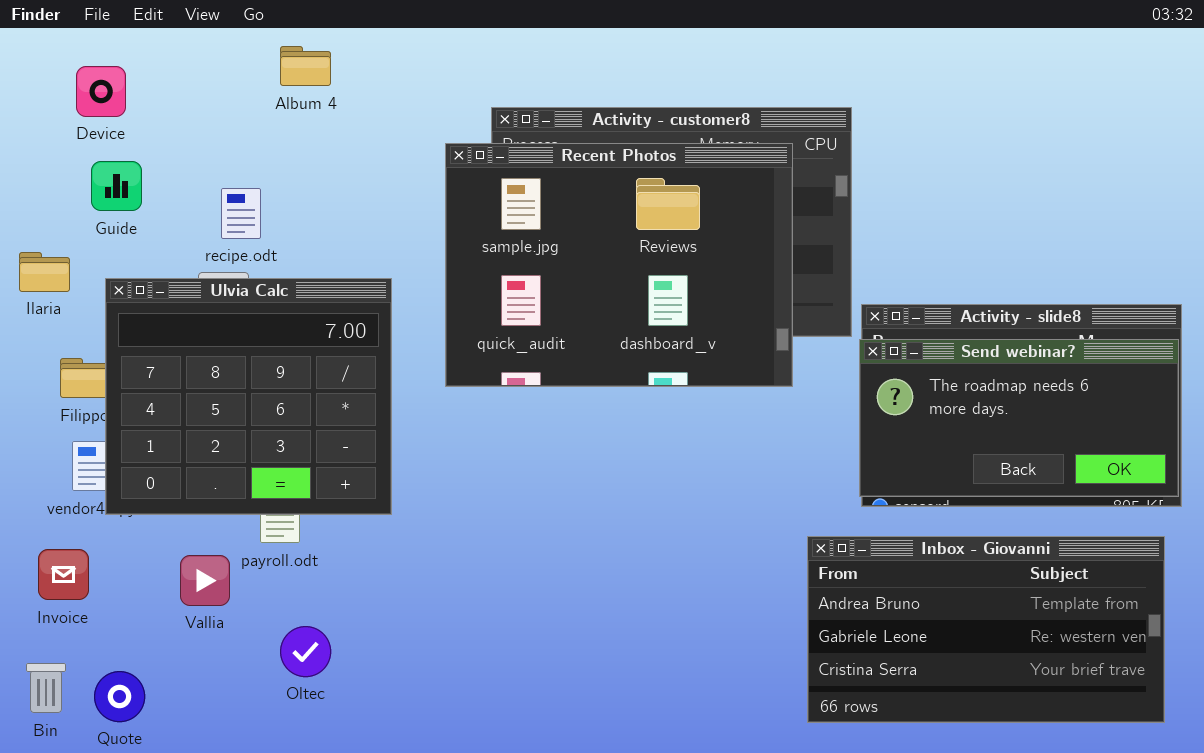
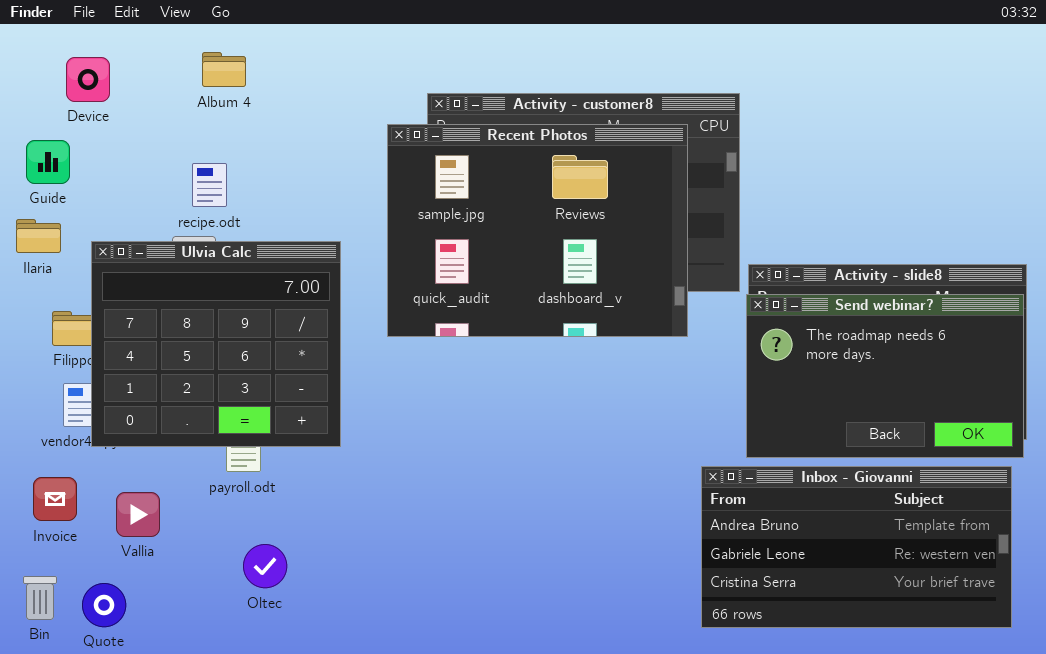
Album 4: [280,46,331,86] -> [202,52,246,87], moved
Guide: [91,161,142,211] -> [26,140,70,184], moved
Send webinar?: [859,339,1179,497] -> [746,294,1024,458], resized
Vallia: [180,555,230,606] -> [116,492,160,537], moved

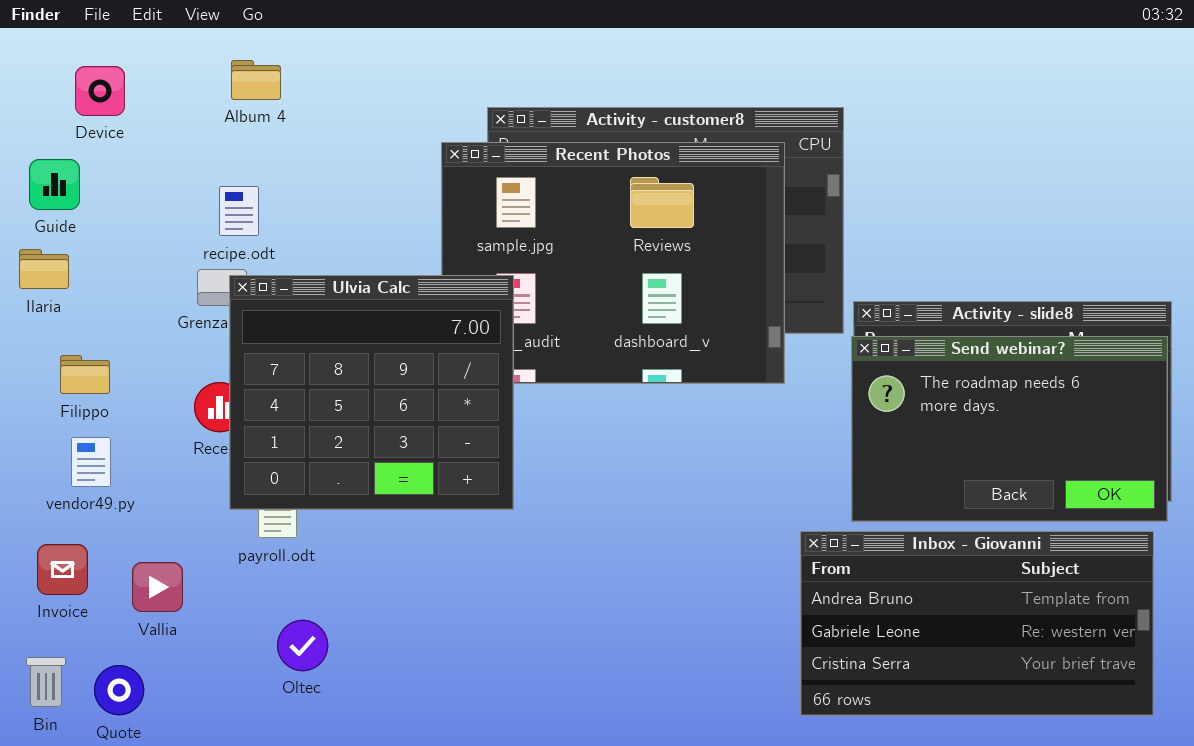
Ulvia Calc: [91,241,341,447] -> [229,275,514,510], moved

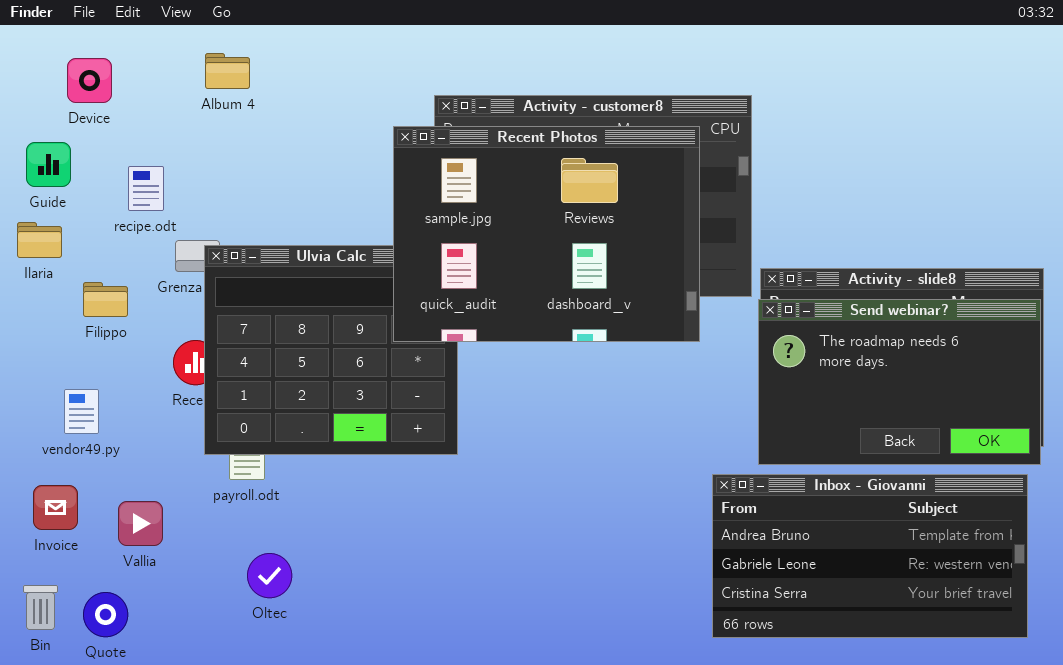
Recent Photos: [441,142,785,384] -> [393,126,700,342], raised
recipe.odt: [219,186,259,236] -> [128,166,164,211], moved
Filippo: [60,355,110,394] -> [83,282,128,317], moved

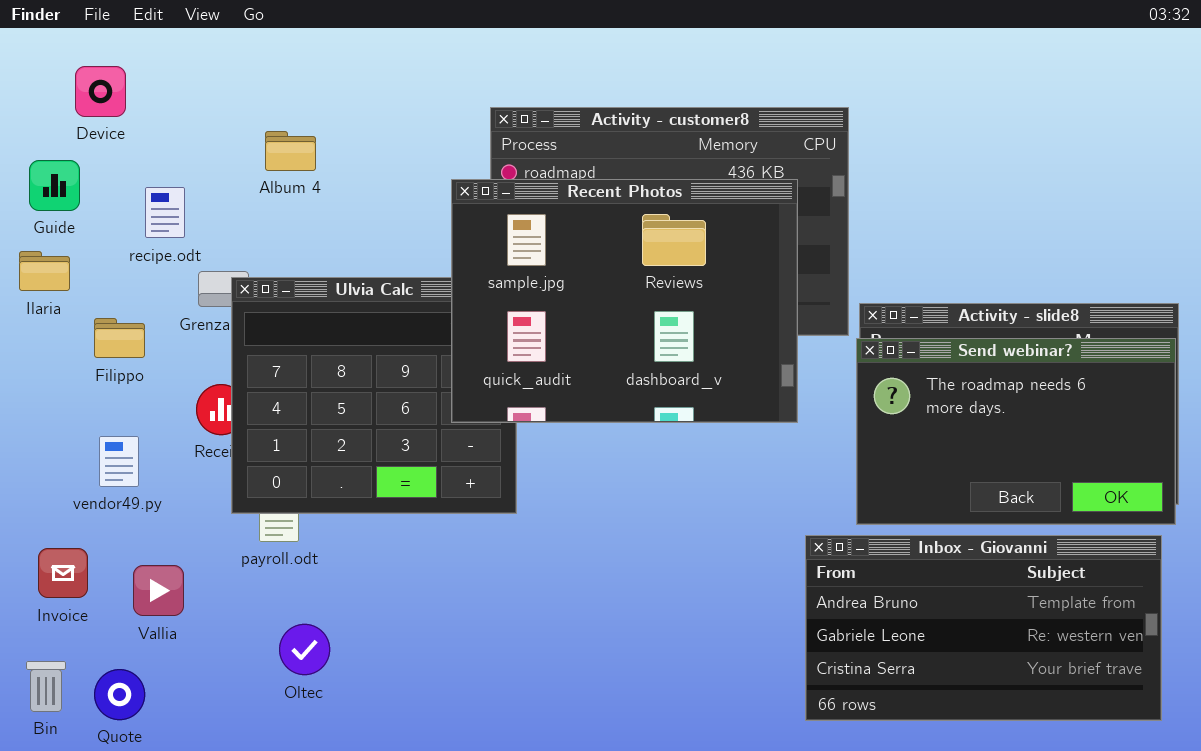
Album 4: [205,53,250,89] -> [265,131,316,171], moved
Recent Photos: [393,126,700,342] -> [451,179,798,423], moved
vendor49.py: [64,389,99,434] -> [99,436,139,487], moved

